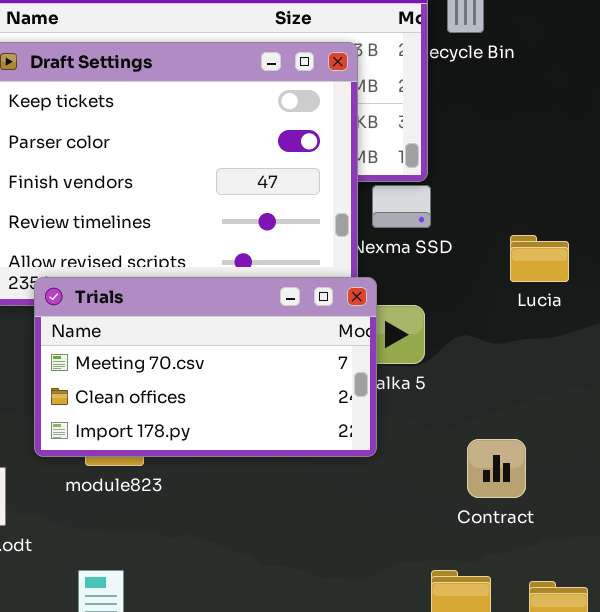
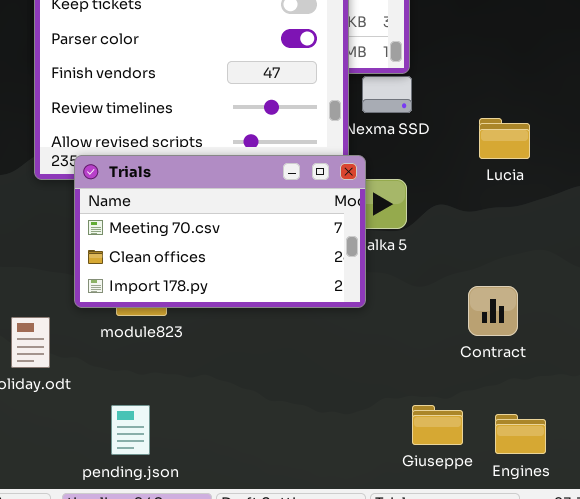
Contract: [467,439,526,498] -> [468,286,518,336], moved

